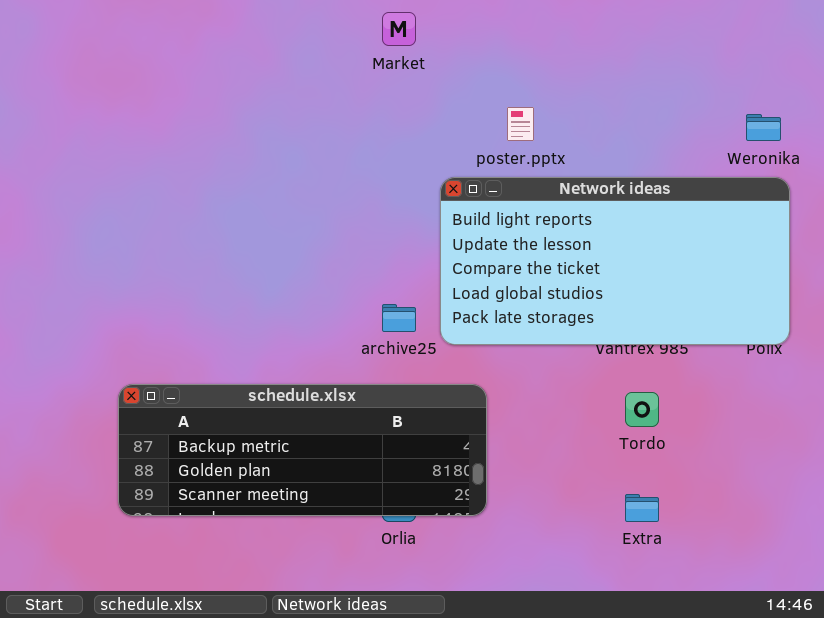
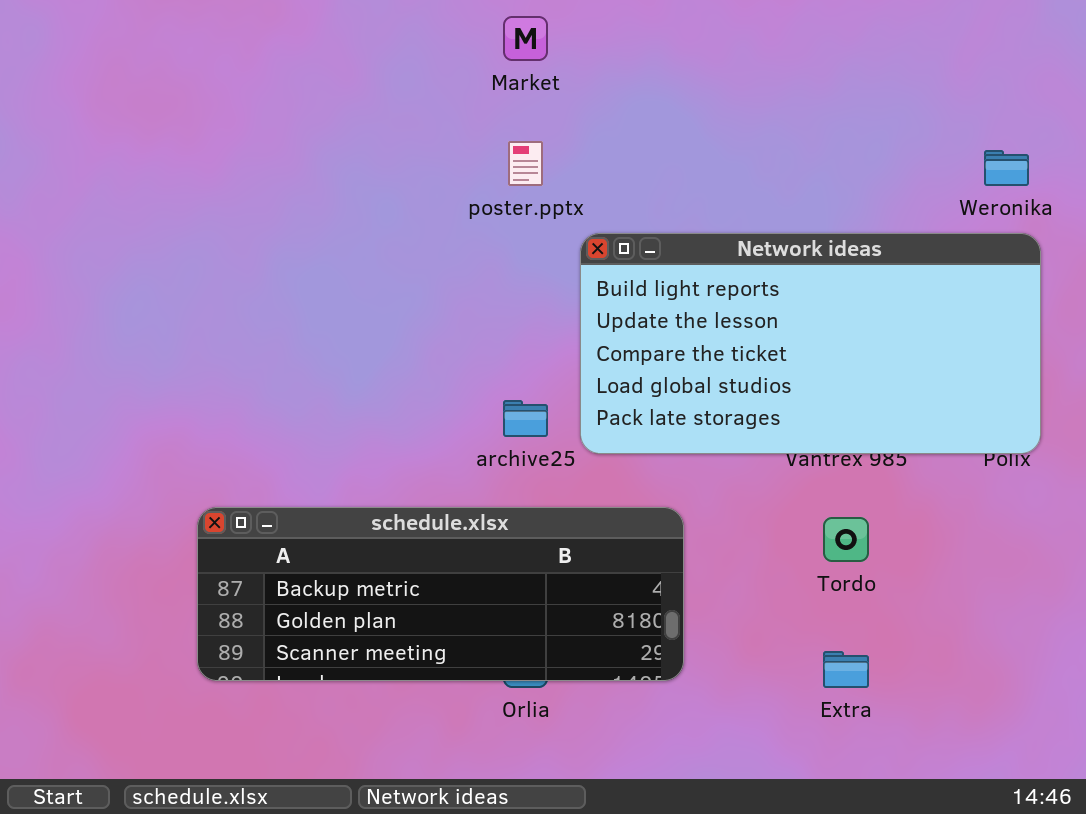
poster.pptx: [507,107,534,141] -> [508,141,543,186], moved
schedule.xlsx: [118,384,487,516] -> [197,507,684,681], moved

